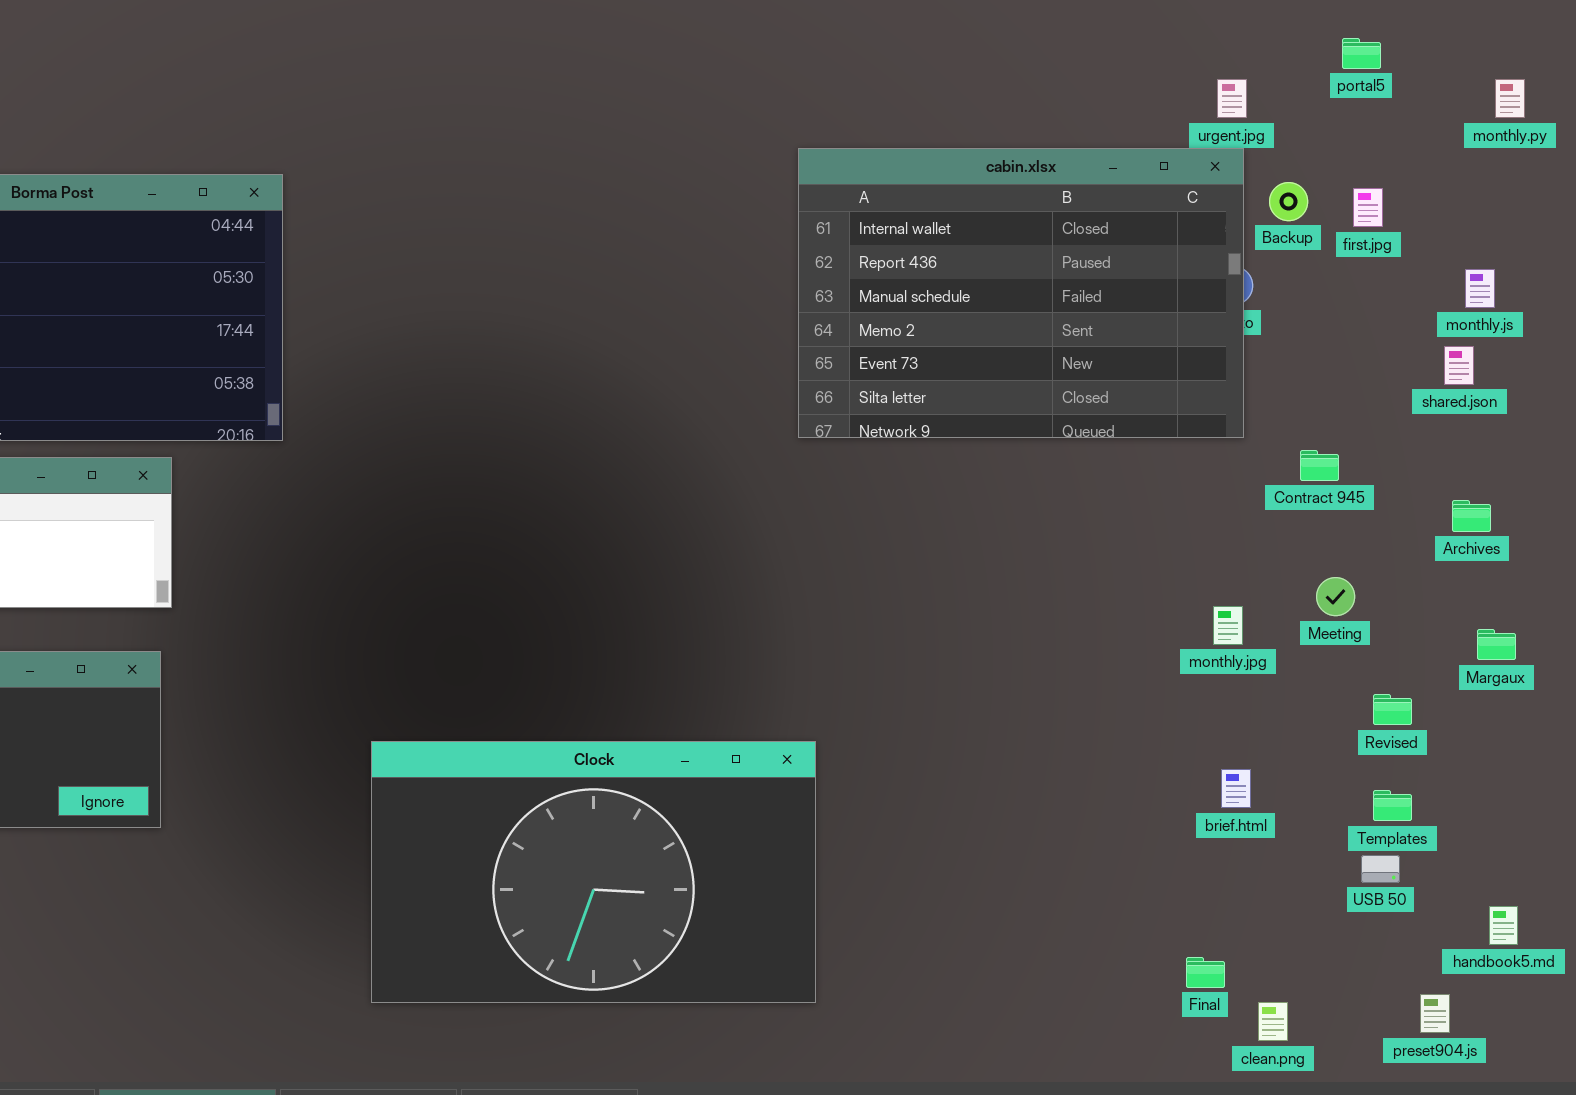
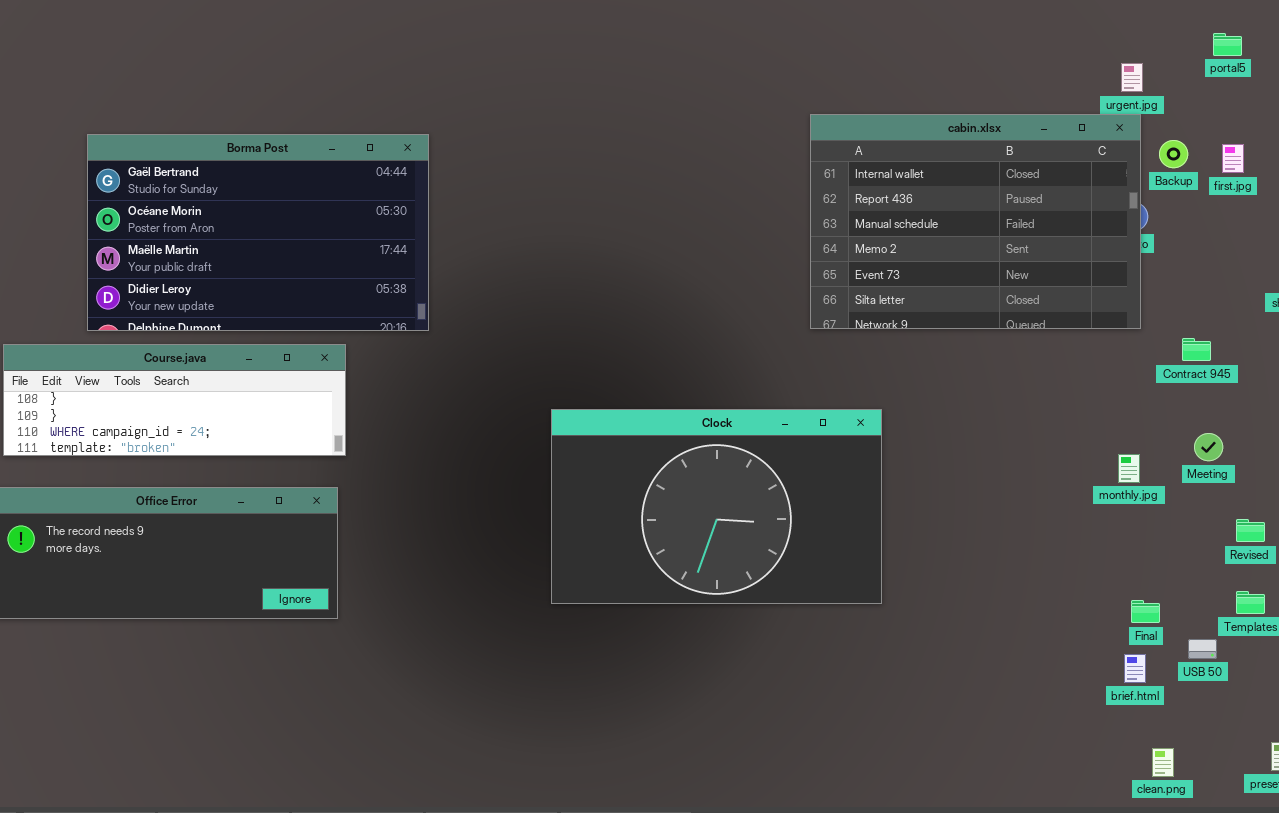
Clock: [371,741,816,1003] -> [551,409,882,604], moved
brief.html: [1221,769,1251,808] -> [1124,654,1146,683], moved
USB 50: [1361,855,1400,883] -> [1188,639,1217,659], moved
Final: [1186,957,1225,988] -> [1131,600,1160,623], moved

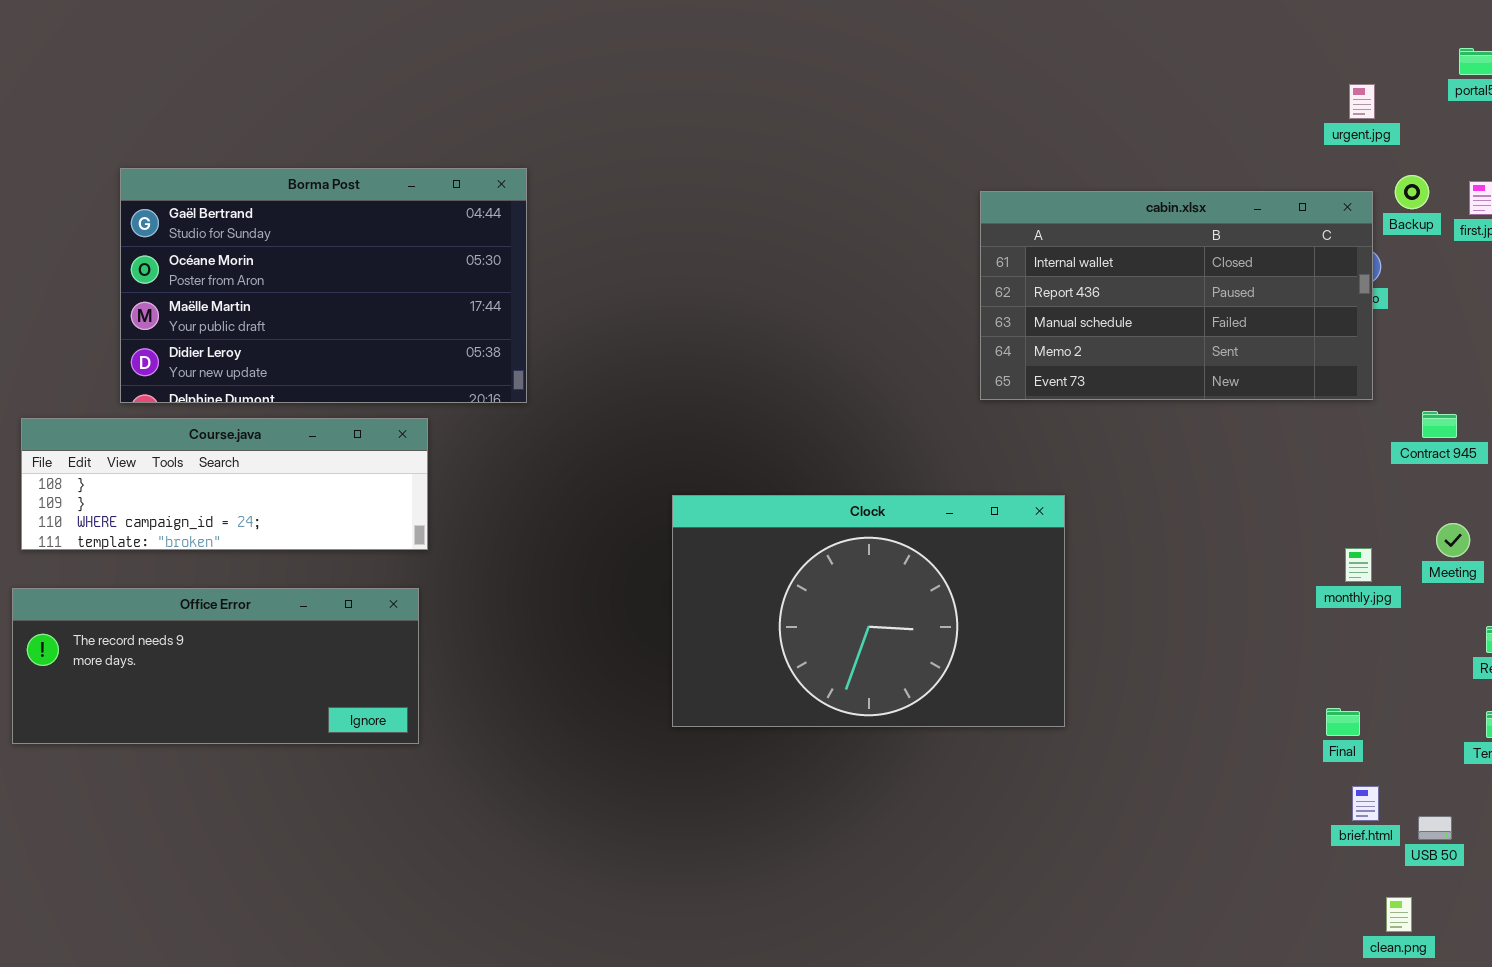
cabin.xlsx: [810,114,1141,329] -> [980,191,1373,400], resized
Final: [1131,600,1160,623] -> [1326,708,1360,736], moved
USB 50: [1188,639,1217,659] -> [1418,816,1452,840], moved

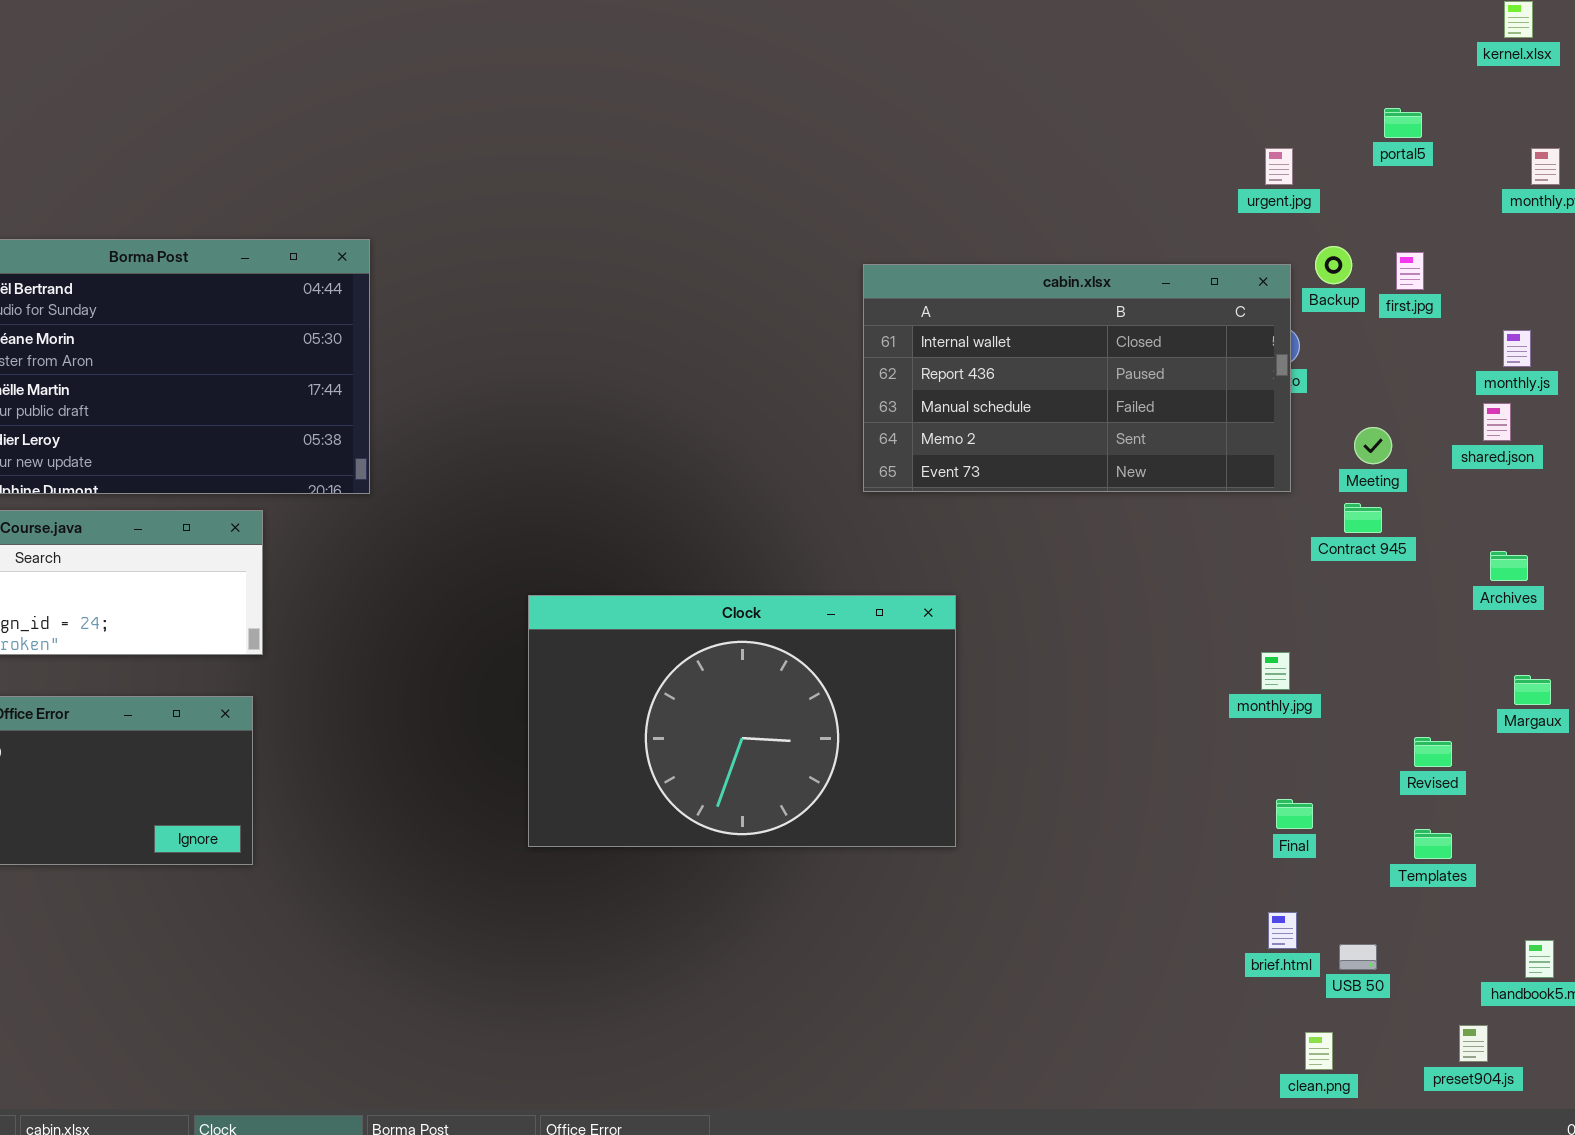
Meeting: [1436,523,1470,557] -> [1354,427,1392,464], moved
Final: [1326,708,1360,736] -> [1276,799,1313,829], moved

